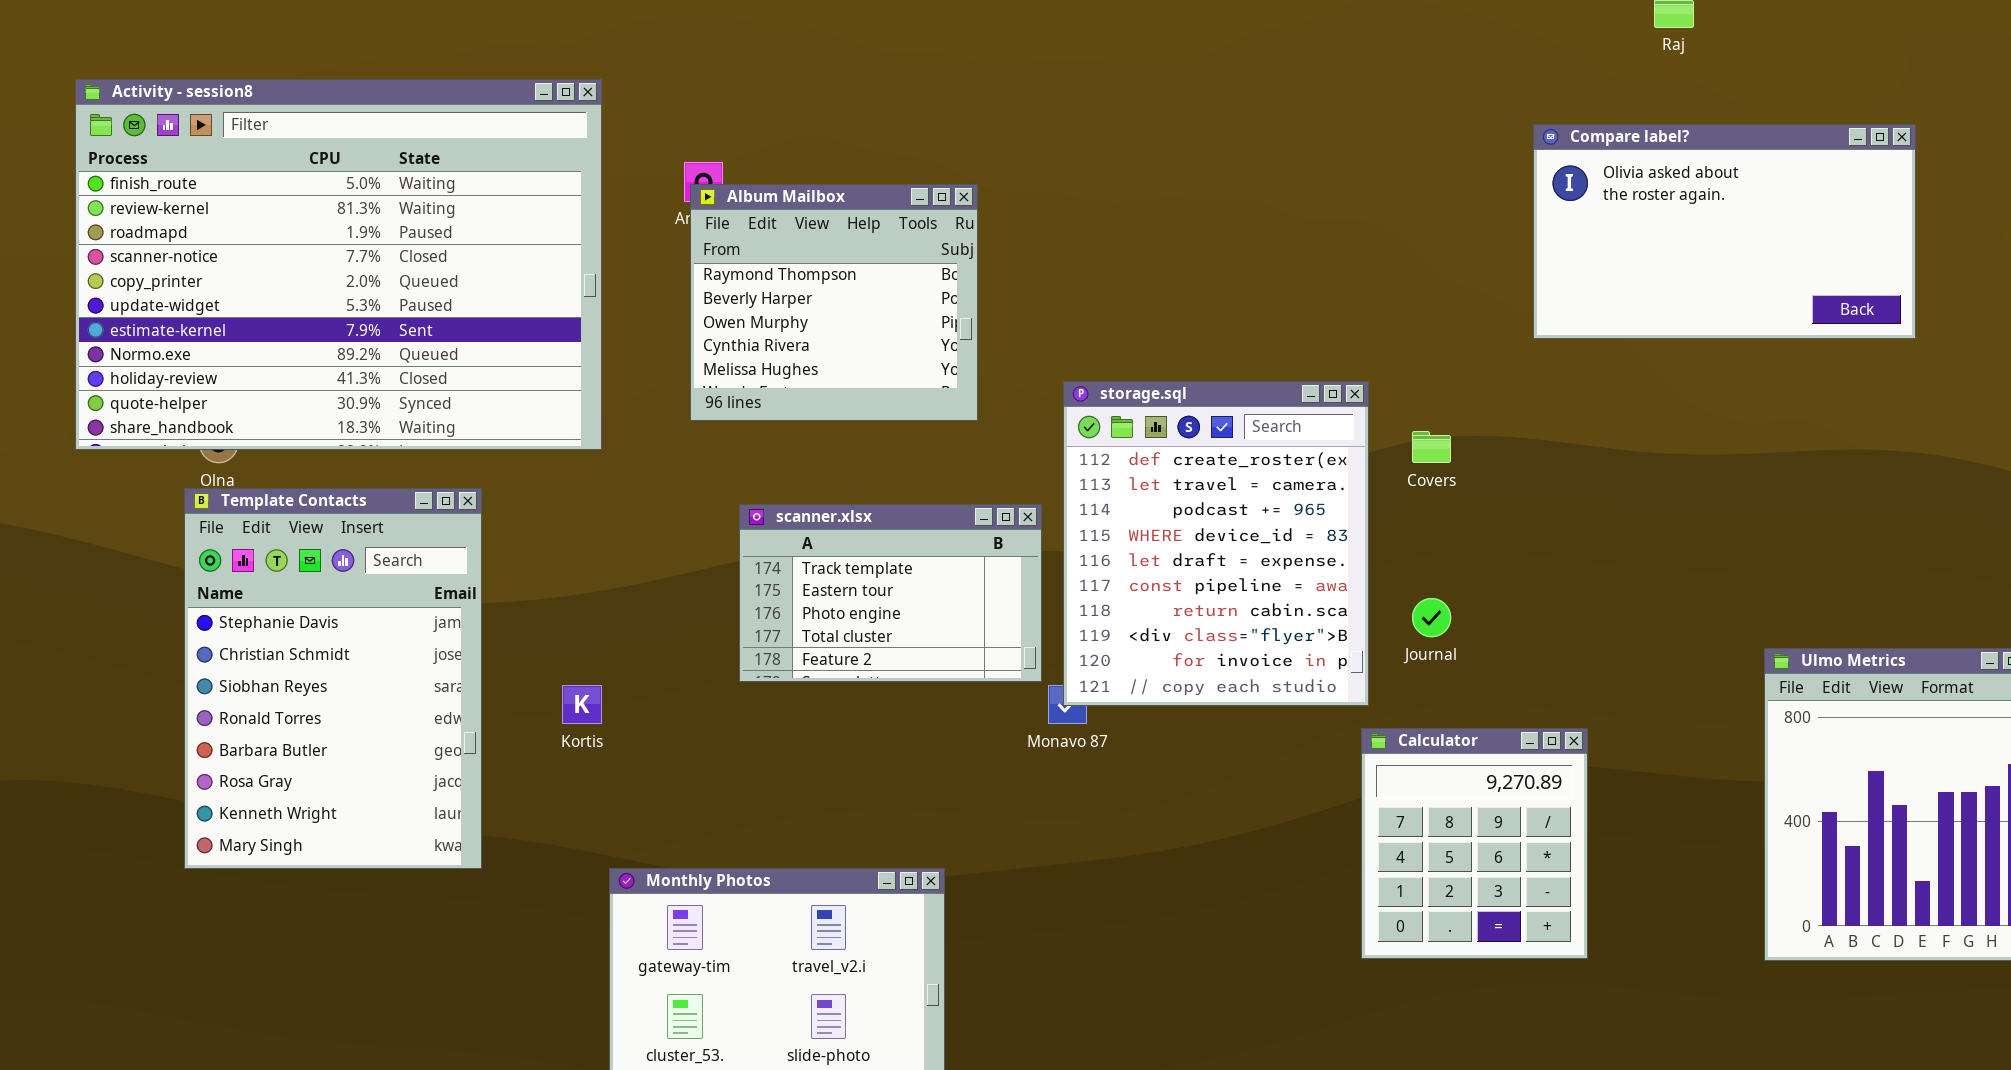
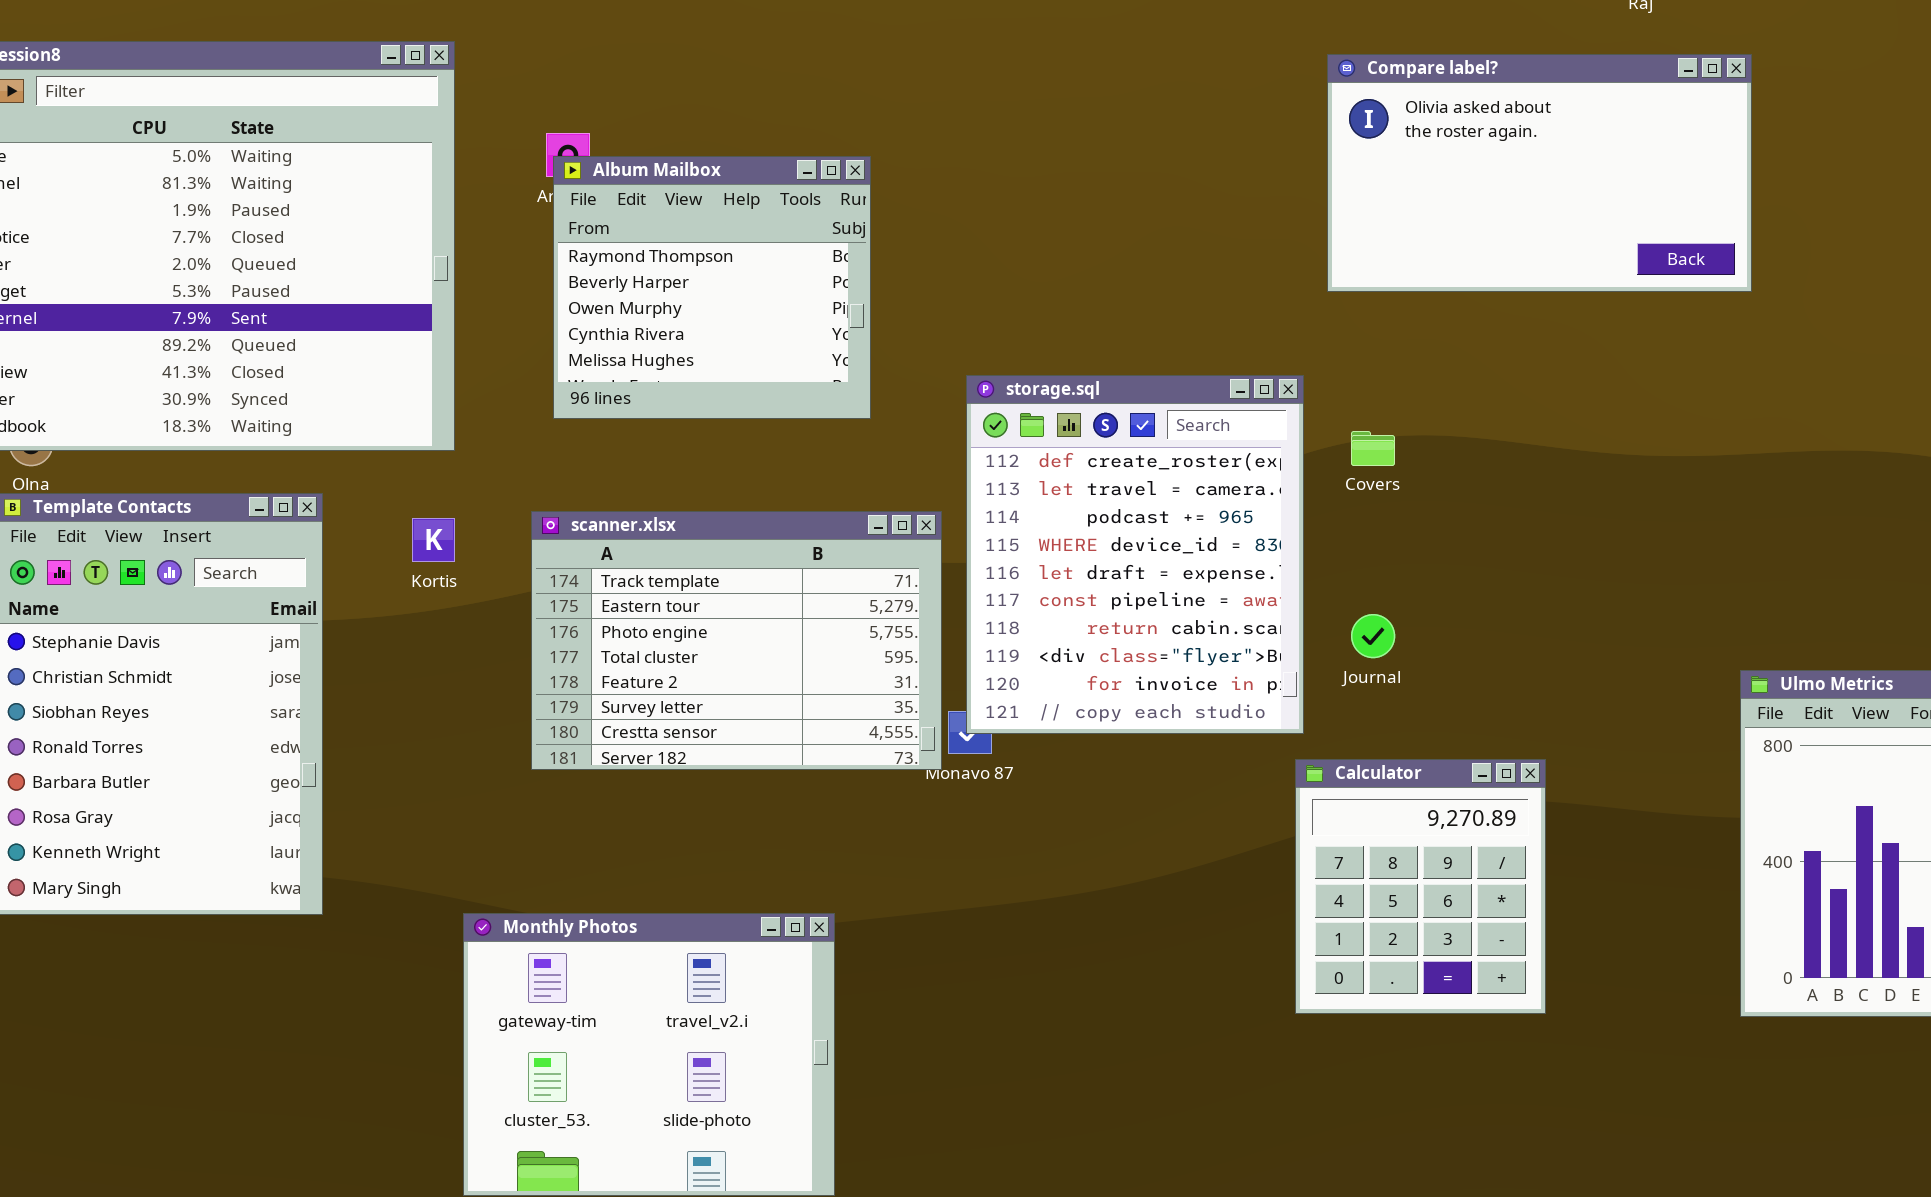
Compare label?: [1533,124,1916,339] -> [1327,54,1752,292], moved
scanner.xlsx: [739,504,1042,682] -> [531,511,942,770], resized
Kortis: [562,685,602,724] -> [412,518,455,562], moved

